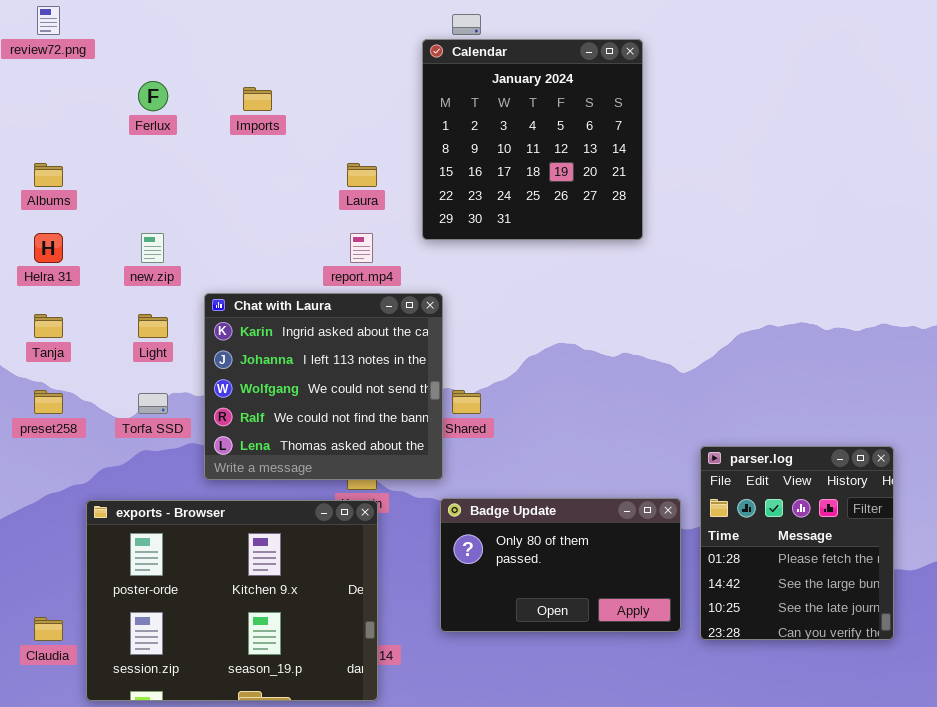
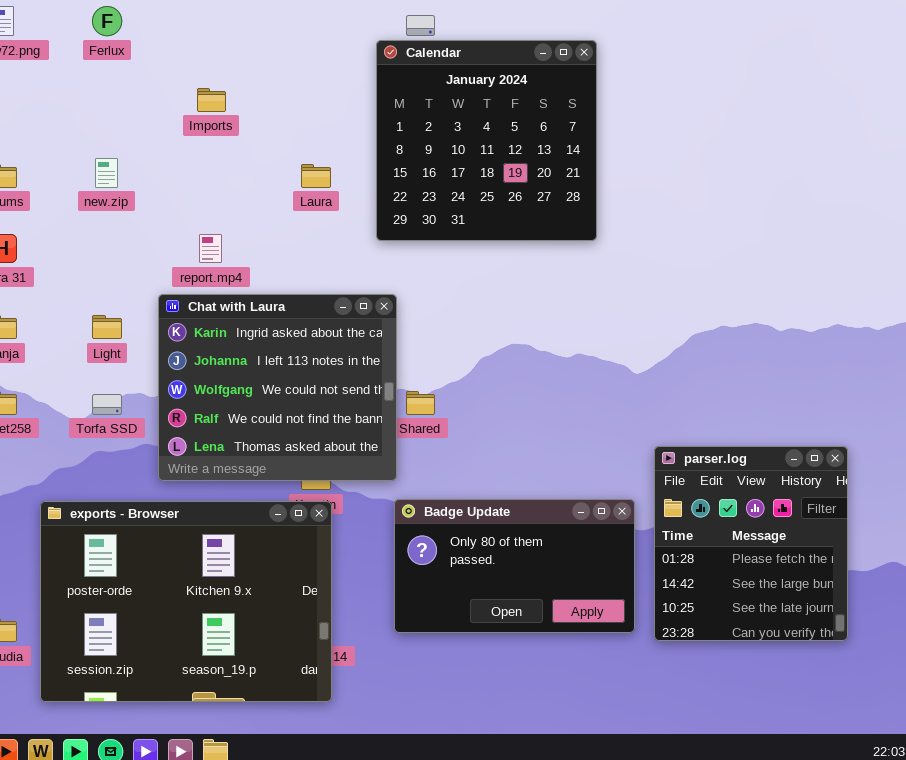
Ferlux: [138,81,168,111] -> [92,6,122,36], moved
new.zip: [141,233,164,263] -> [95,158,118,188], moved
report.mp4: [350,233,373,263] -> [199,234,222,263], moved

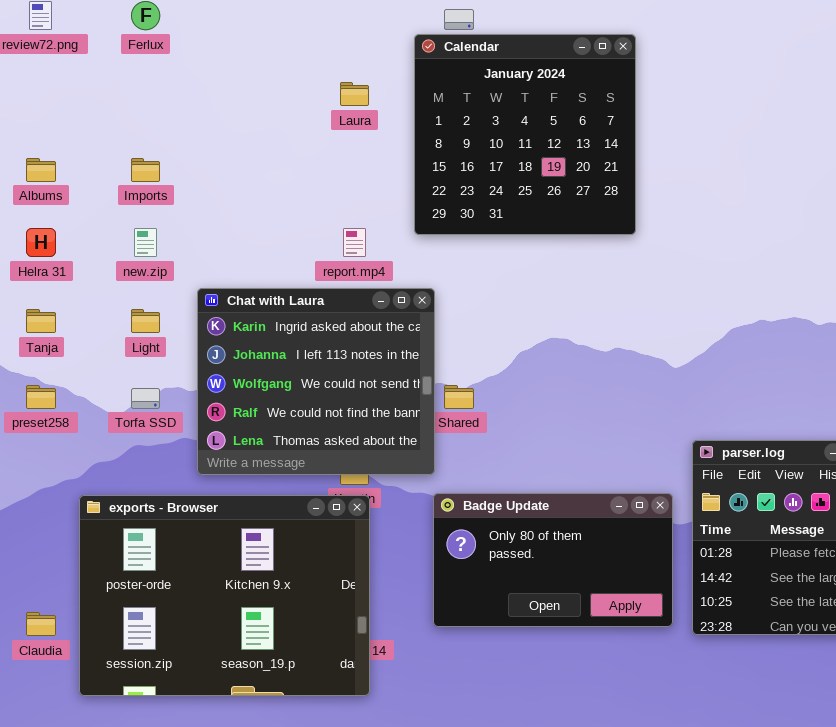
Imports: [197,88,226,112] -> [131,158,160,182], moved
new.zip: [95,158,118,188] -> [134,228,157,257], moved
Laura: [301,164,331,188] -> [340,82,369,106], moved
report.mp4: [199,234,222,263] -> [343,228,366,257], moved

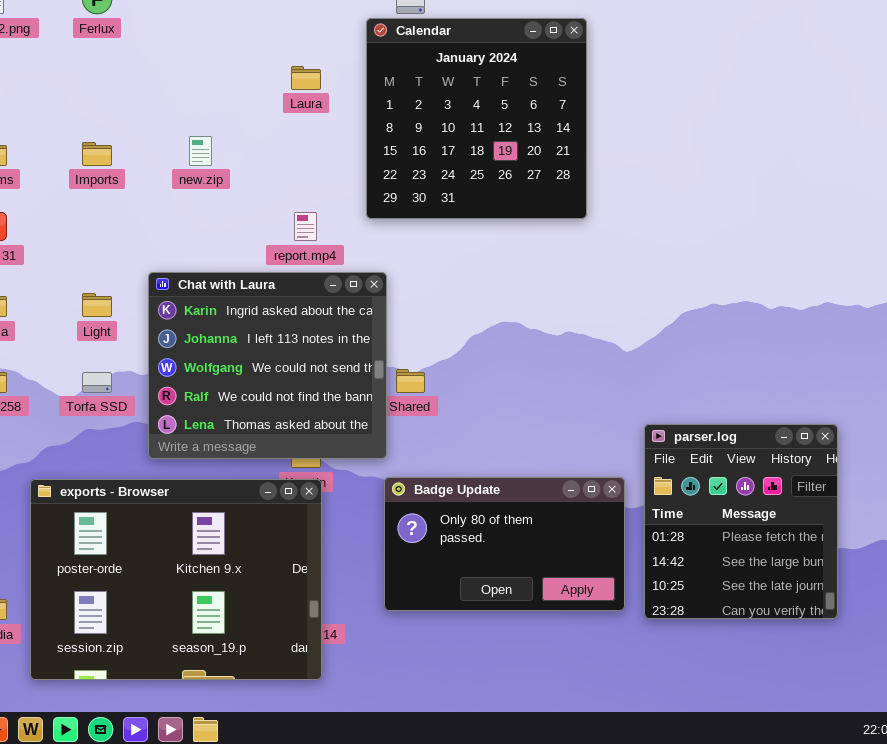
new.zip: [134,228,157,257] -> [189,136,212,166], moved

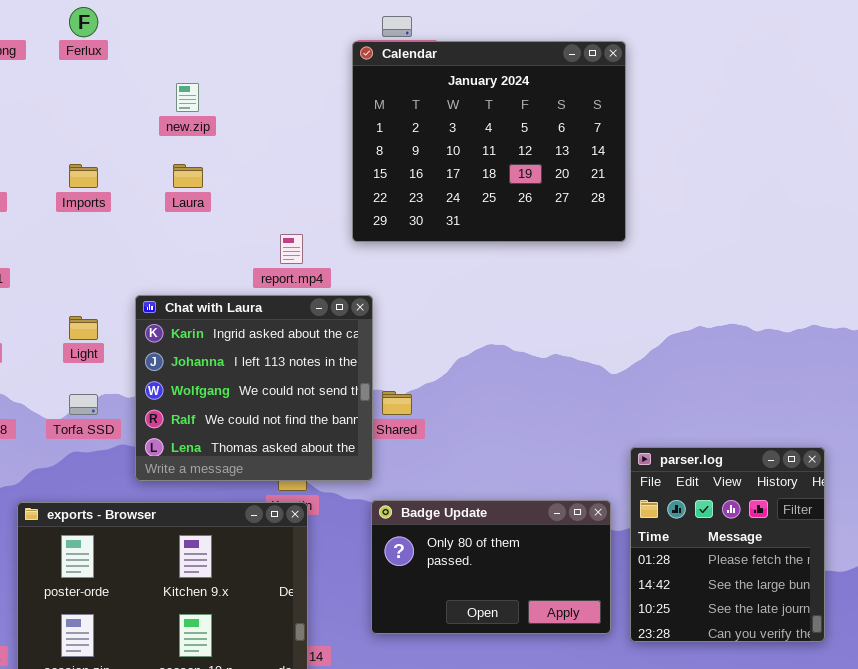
Calendar: [366,18,587,219] -> [352,41,626,242], resized
Laura: [291,66,321,90] -> [173,164,203,188], moved
new.zip: [189,136,212,166] -> [176,83,199,112], moved

